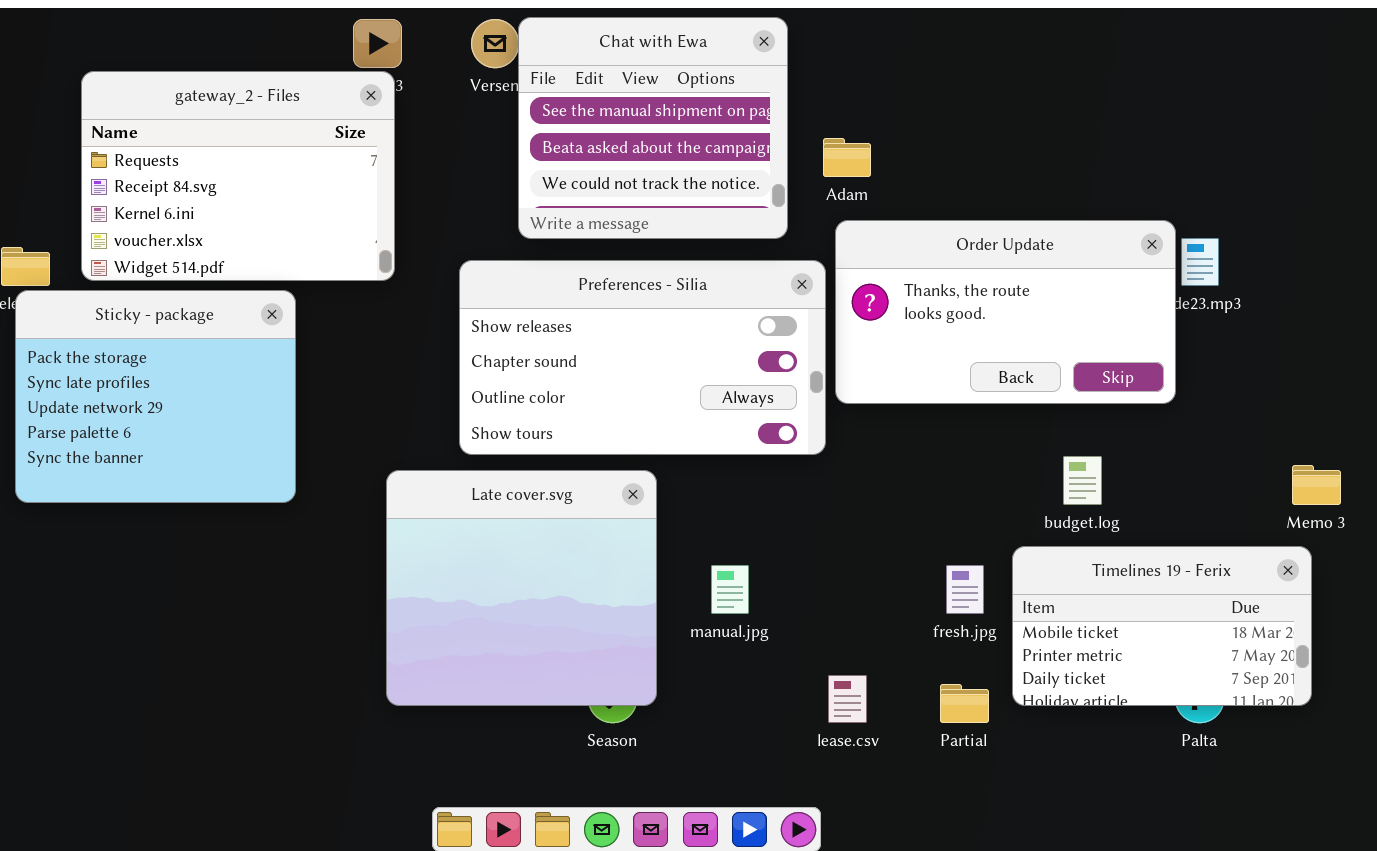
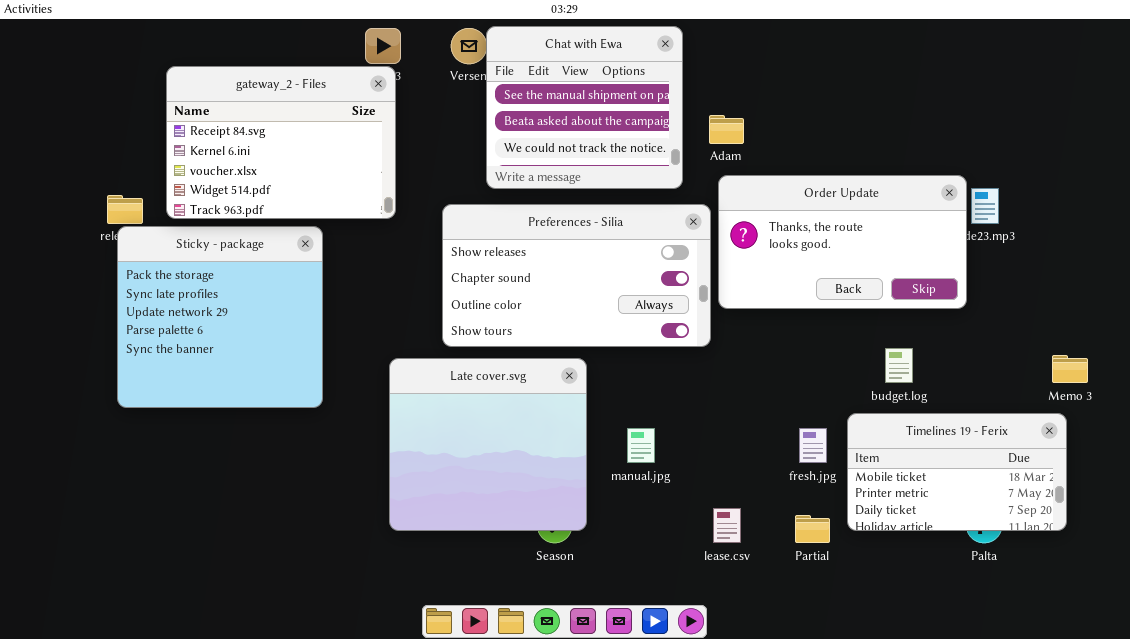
gateway_2 - Files: [81,71,395,281] -> [166,66,396,219], scrolled down 1 row
Sticky - package: [15,290,296,503] -> [117,226,323,408], resized

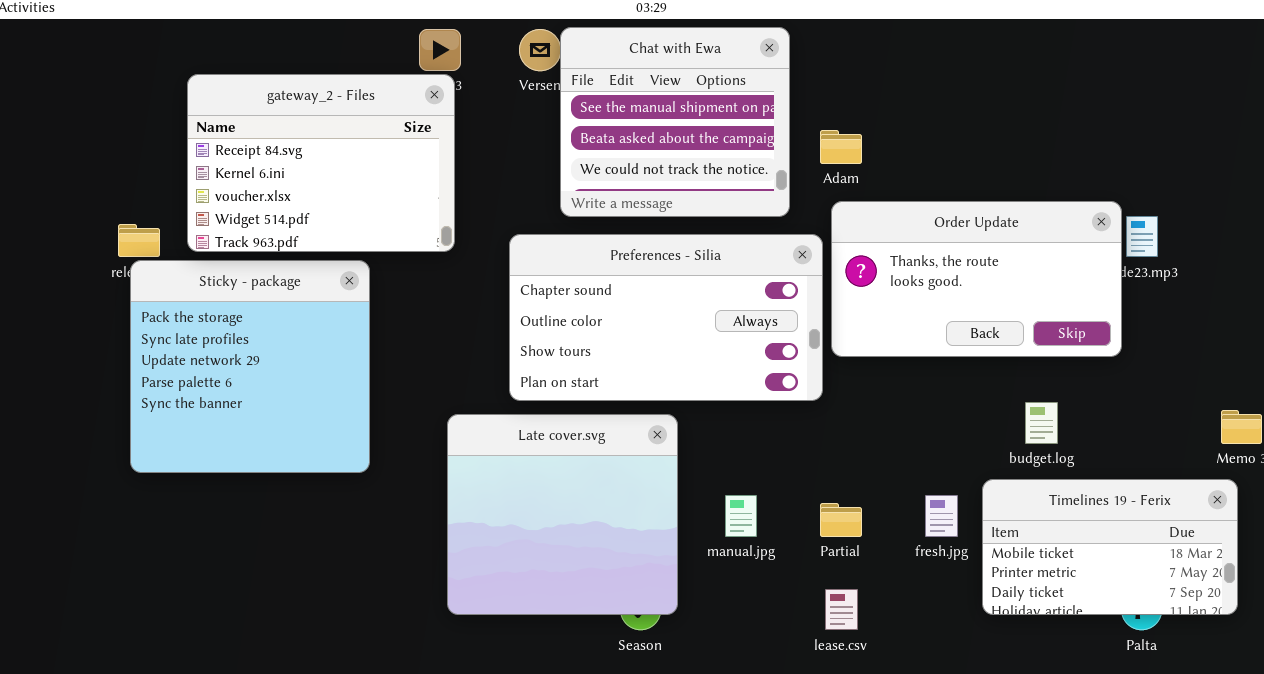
Preferences - Silia: [442,204,711,347] -> [509,234,823,401], scrolled down 1 row
Partial: [795,515,830,543] -> [820,503,862,537], moved

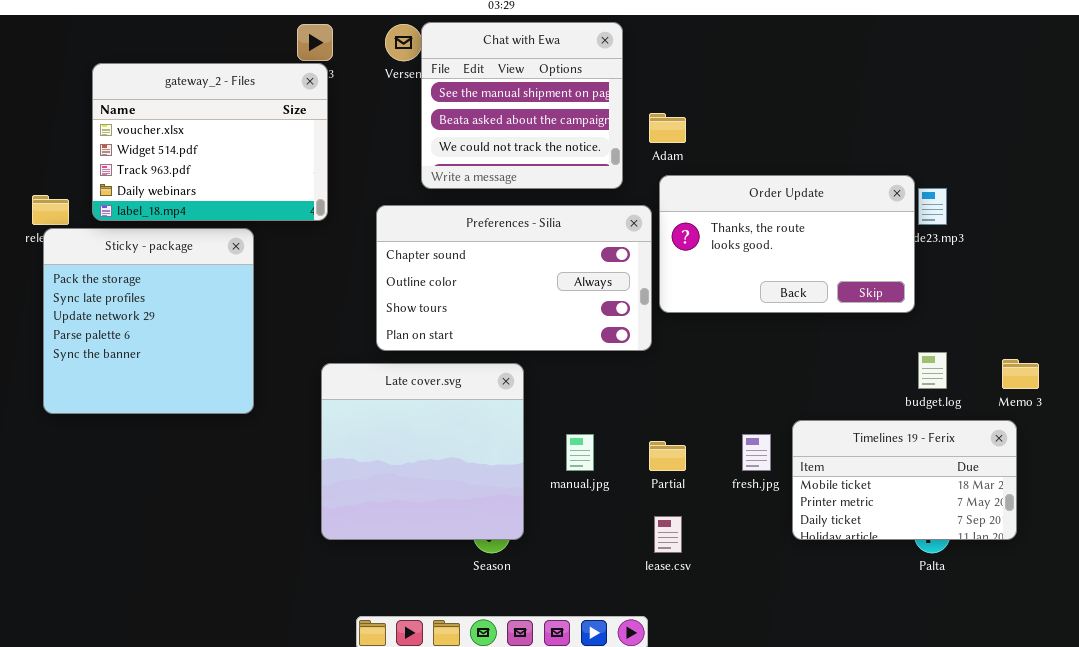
gateway_2 - Files: [187,74,455,252] -> [92,63,328,221], scrolled down 2 rows
budget.log: [1025,402,1058,444] -> [918,352,947,389], moved

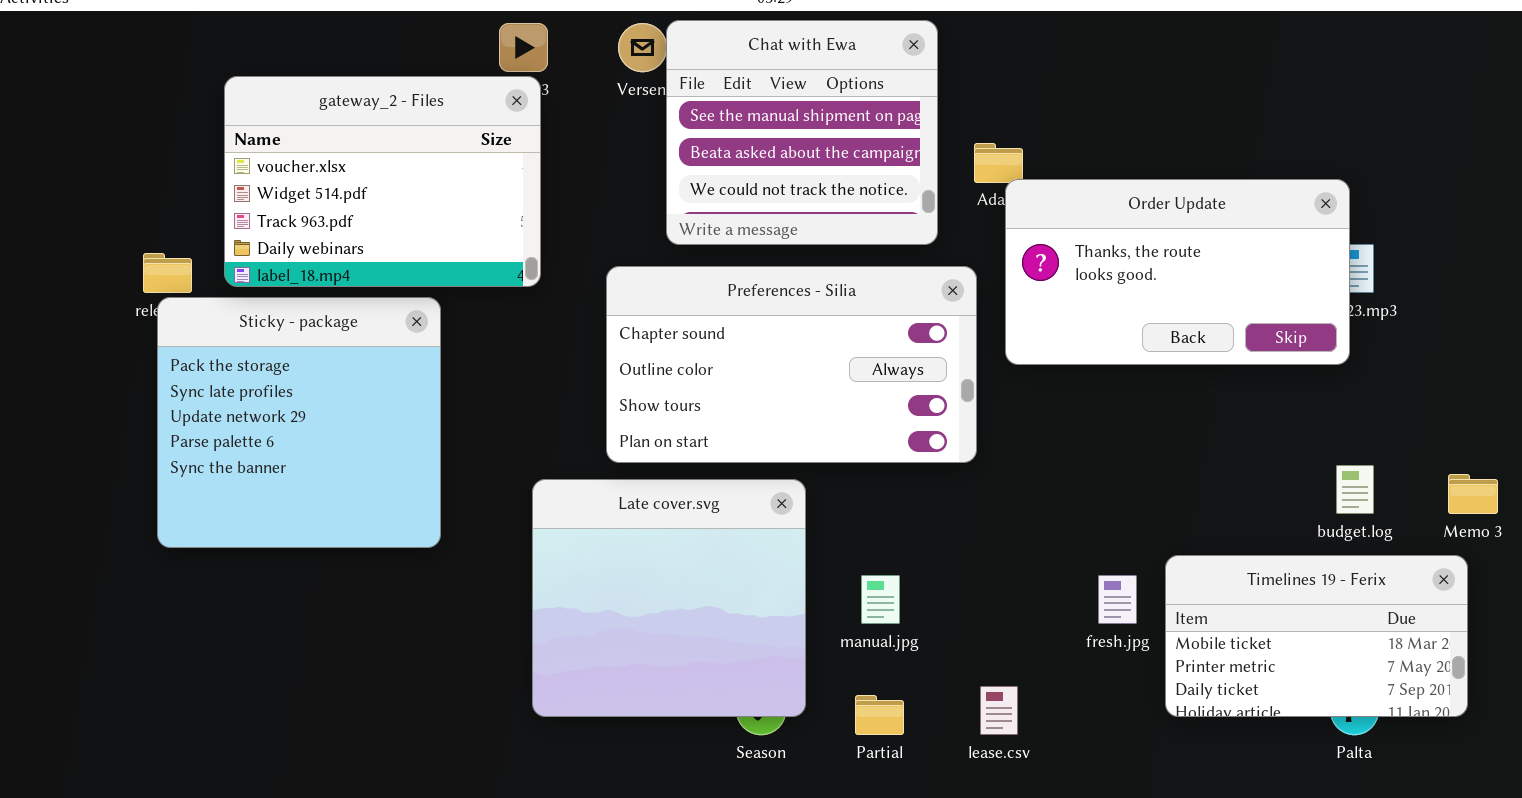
Order Update: [659,175,915,313] -> [1005,179,1350,365], moved
Partial: [649,441,686,471] -> [855,695,904,735], moved

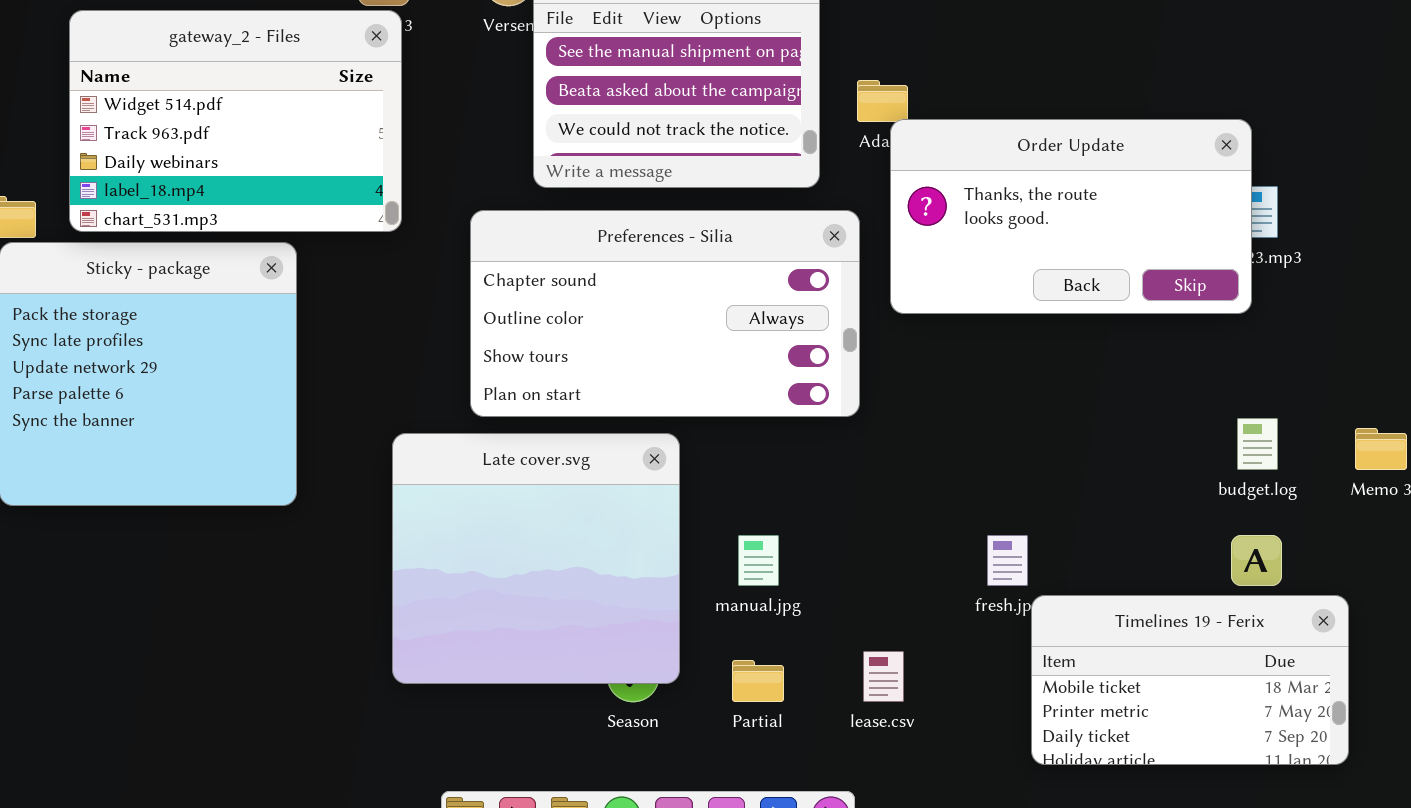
gateway_2 - Files: [224,76,541,287] -> [69,10,402,232], scrolled down 1 row
Timelines 19 - Ferix: [1165,555,1468,717] -> [1031,595,1349,765], moved

